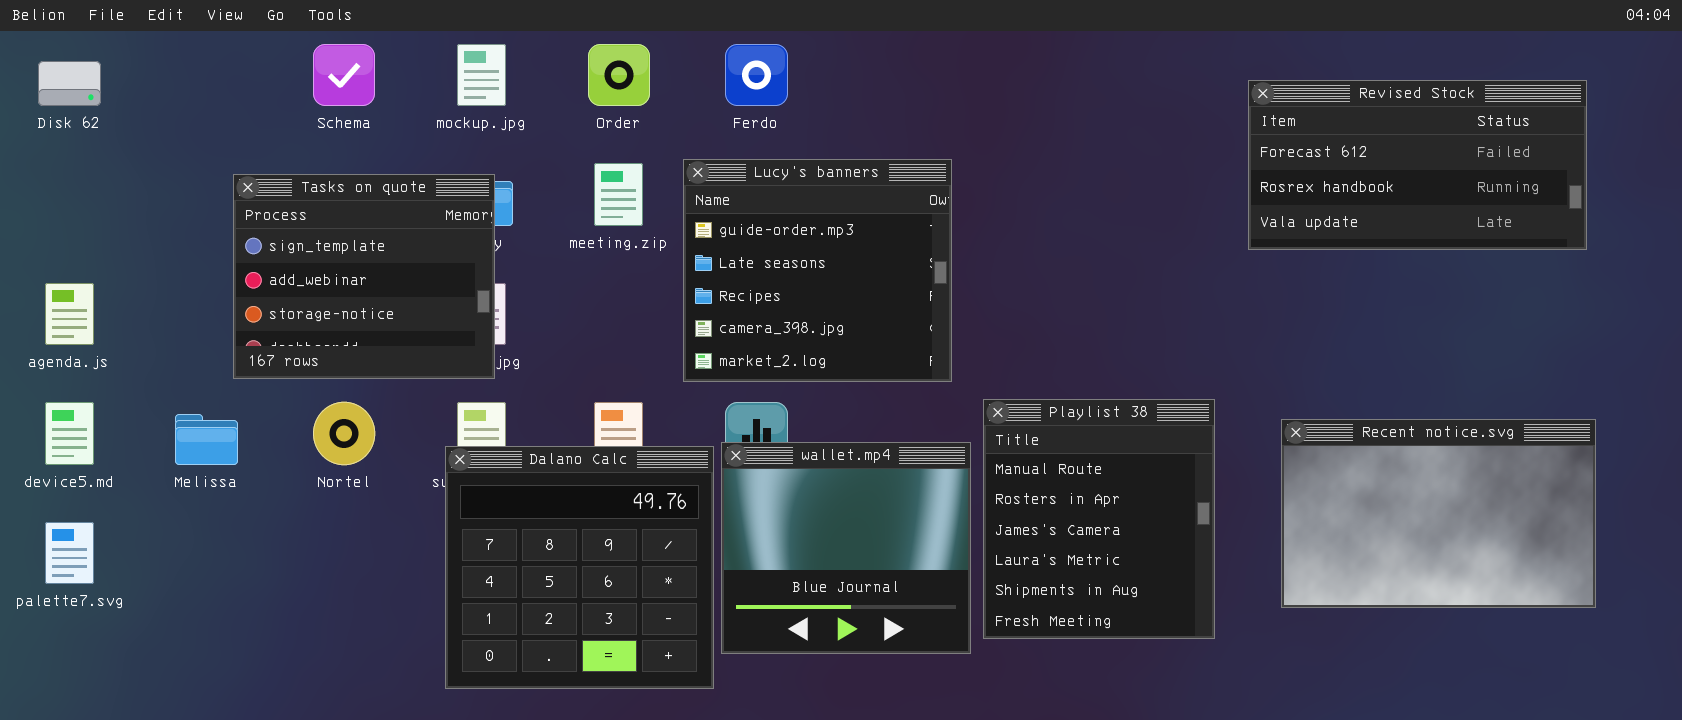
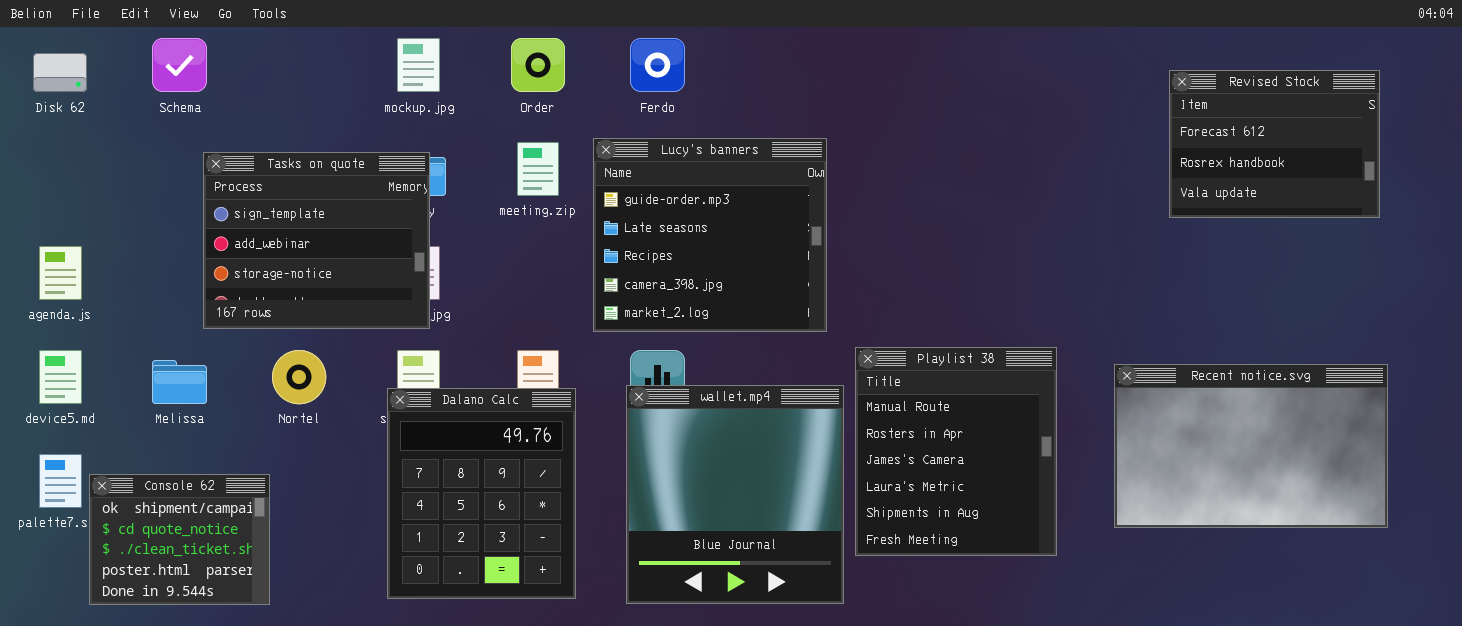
Schema: [313,44,375,106] -> [152,38,207,92], moved
Revised Stock: [1248,80,1587,250] -> [1169,70,1380,218], resized
wallet.mp4: [721,442,971,654] -> [626,385,844,604], resized
Dalano Calc: [445,446,714,689] -> [387,388,576,599], resized
Console 62: none -> [89,474,270,605], opened

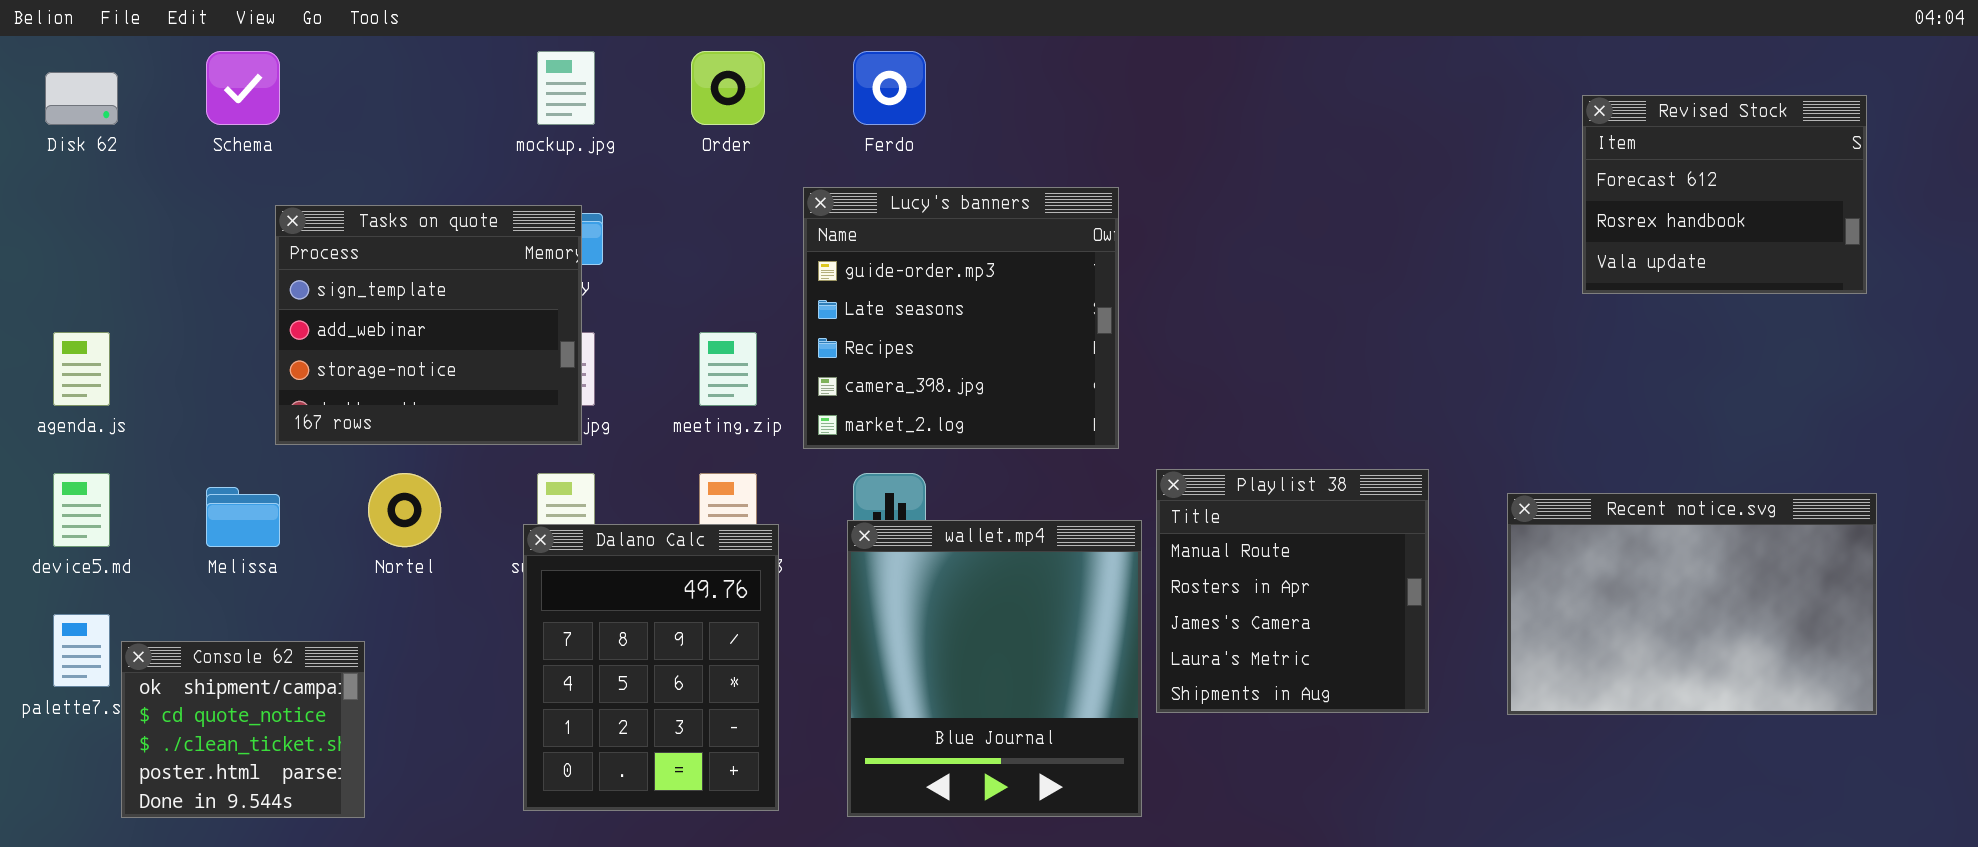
meeting.zip: [517,142,559,196] -> [699,332,757,406], moved
Playlist 38: [855,347,1057,556] -> [1156,469,1429,713], resized

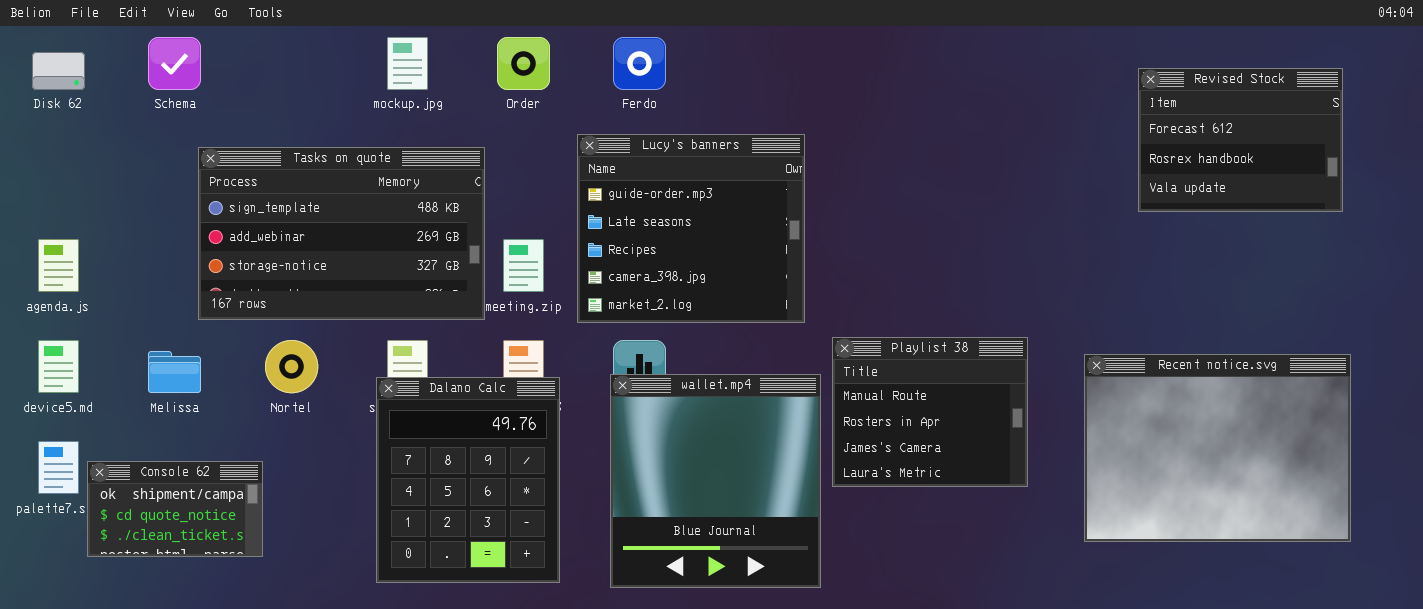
Tasks on quote: [275,205,582,445] -> [198,147,485,320], resized
Playlist 38: [1156,469,1429,713] -> [832,337,1028,487], resized
Recent notice.svg: [1507,493,1877,715] -> [1084,354,1351,542], resized
Console 62: [121,641,365,818] -> [87,461,263,557], resized

